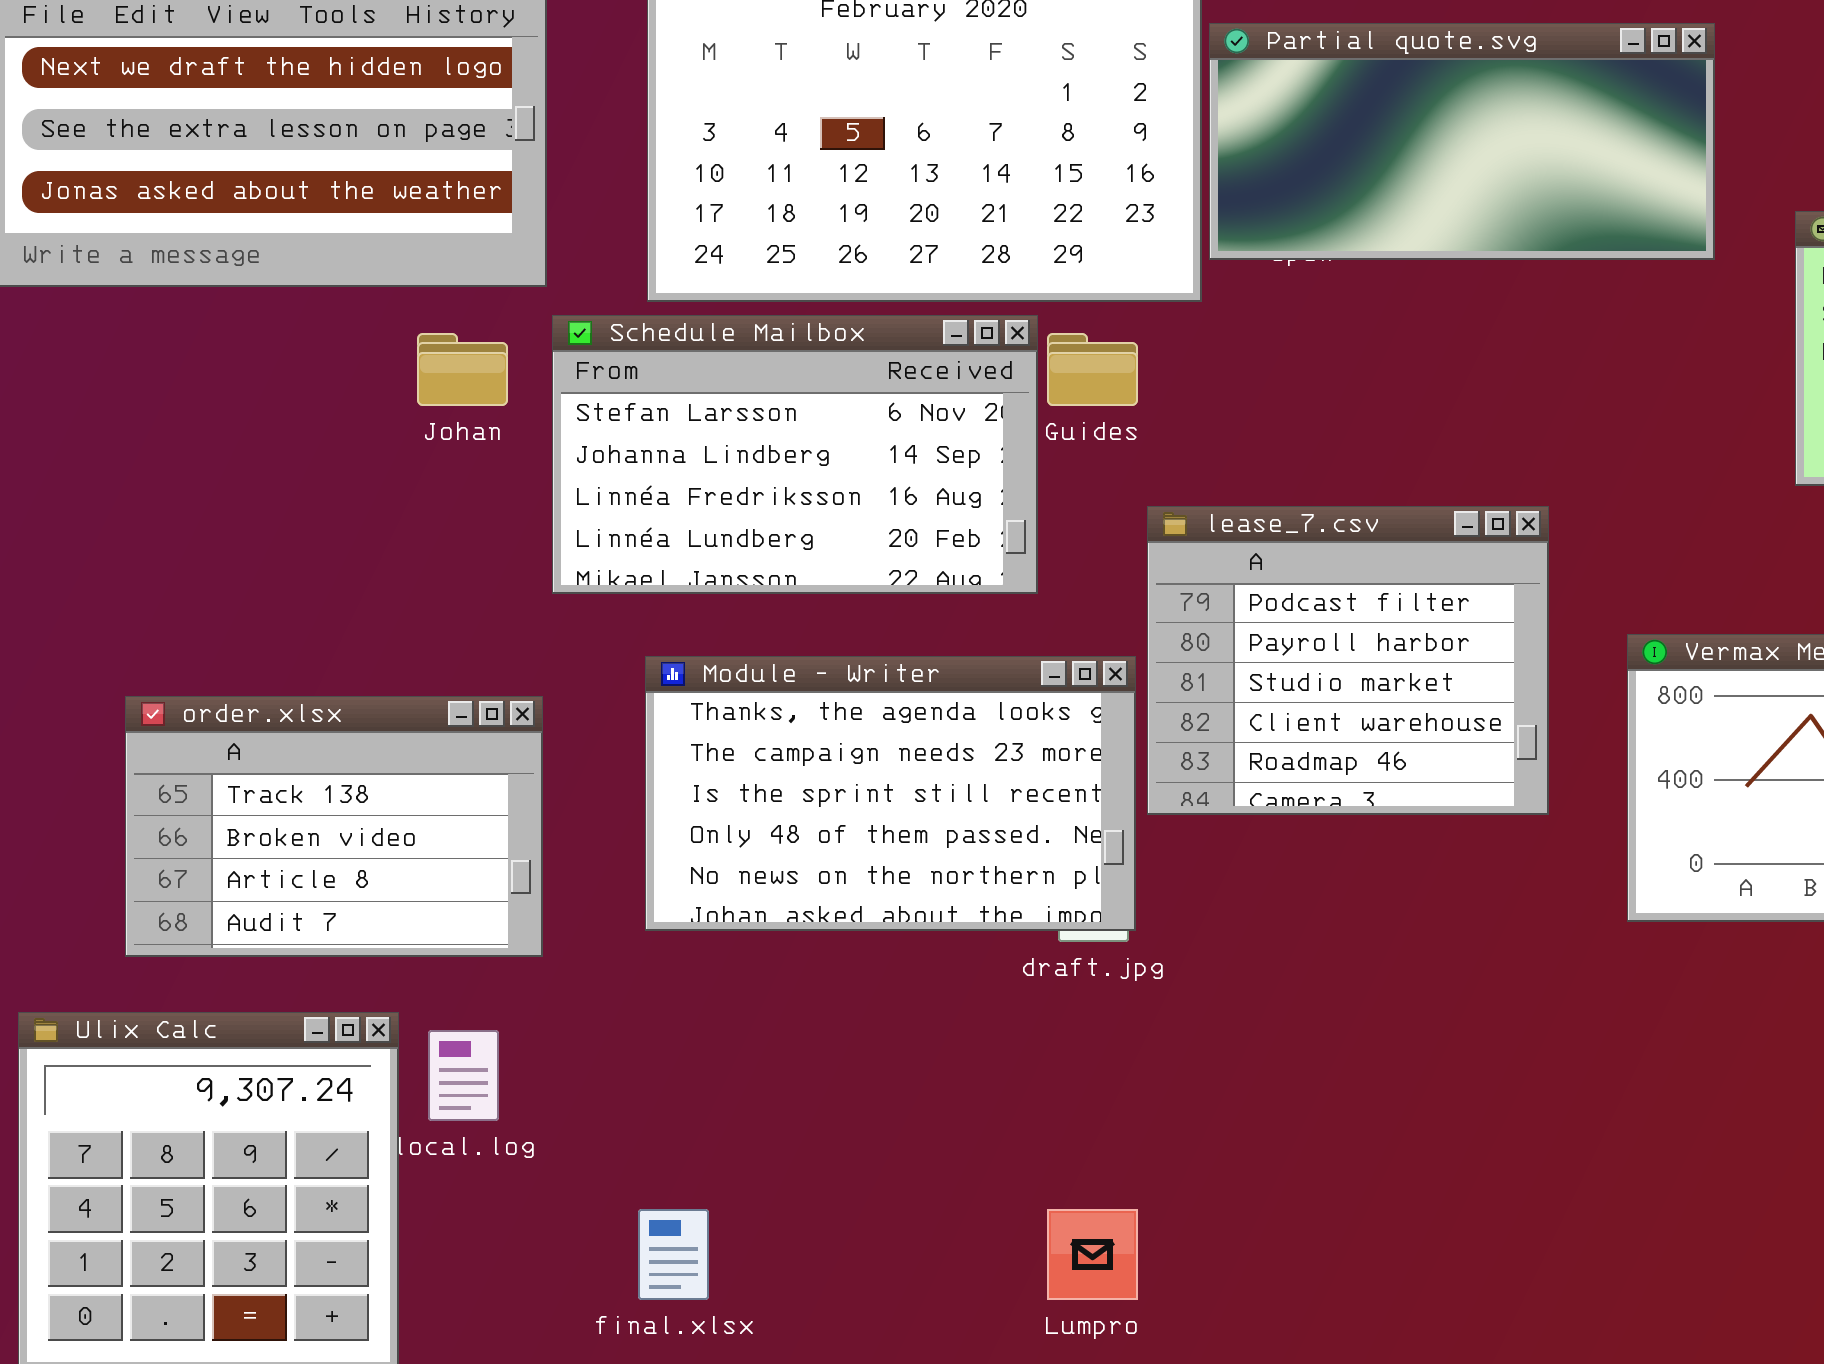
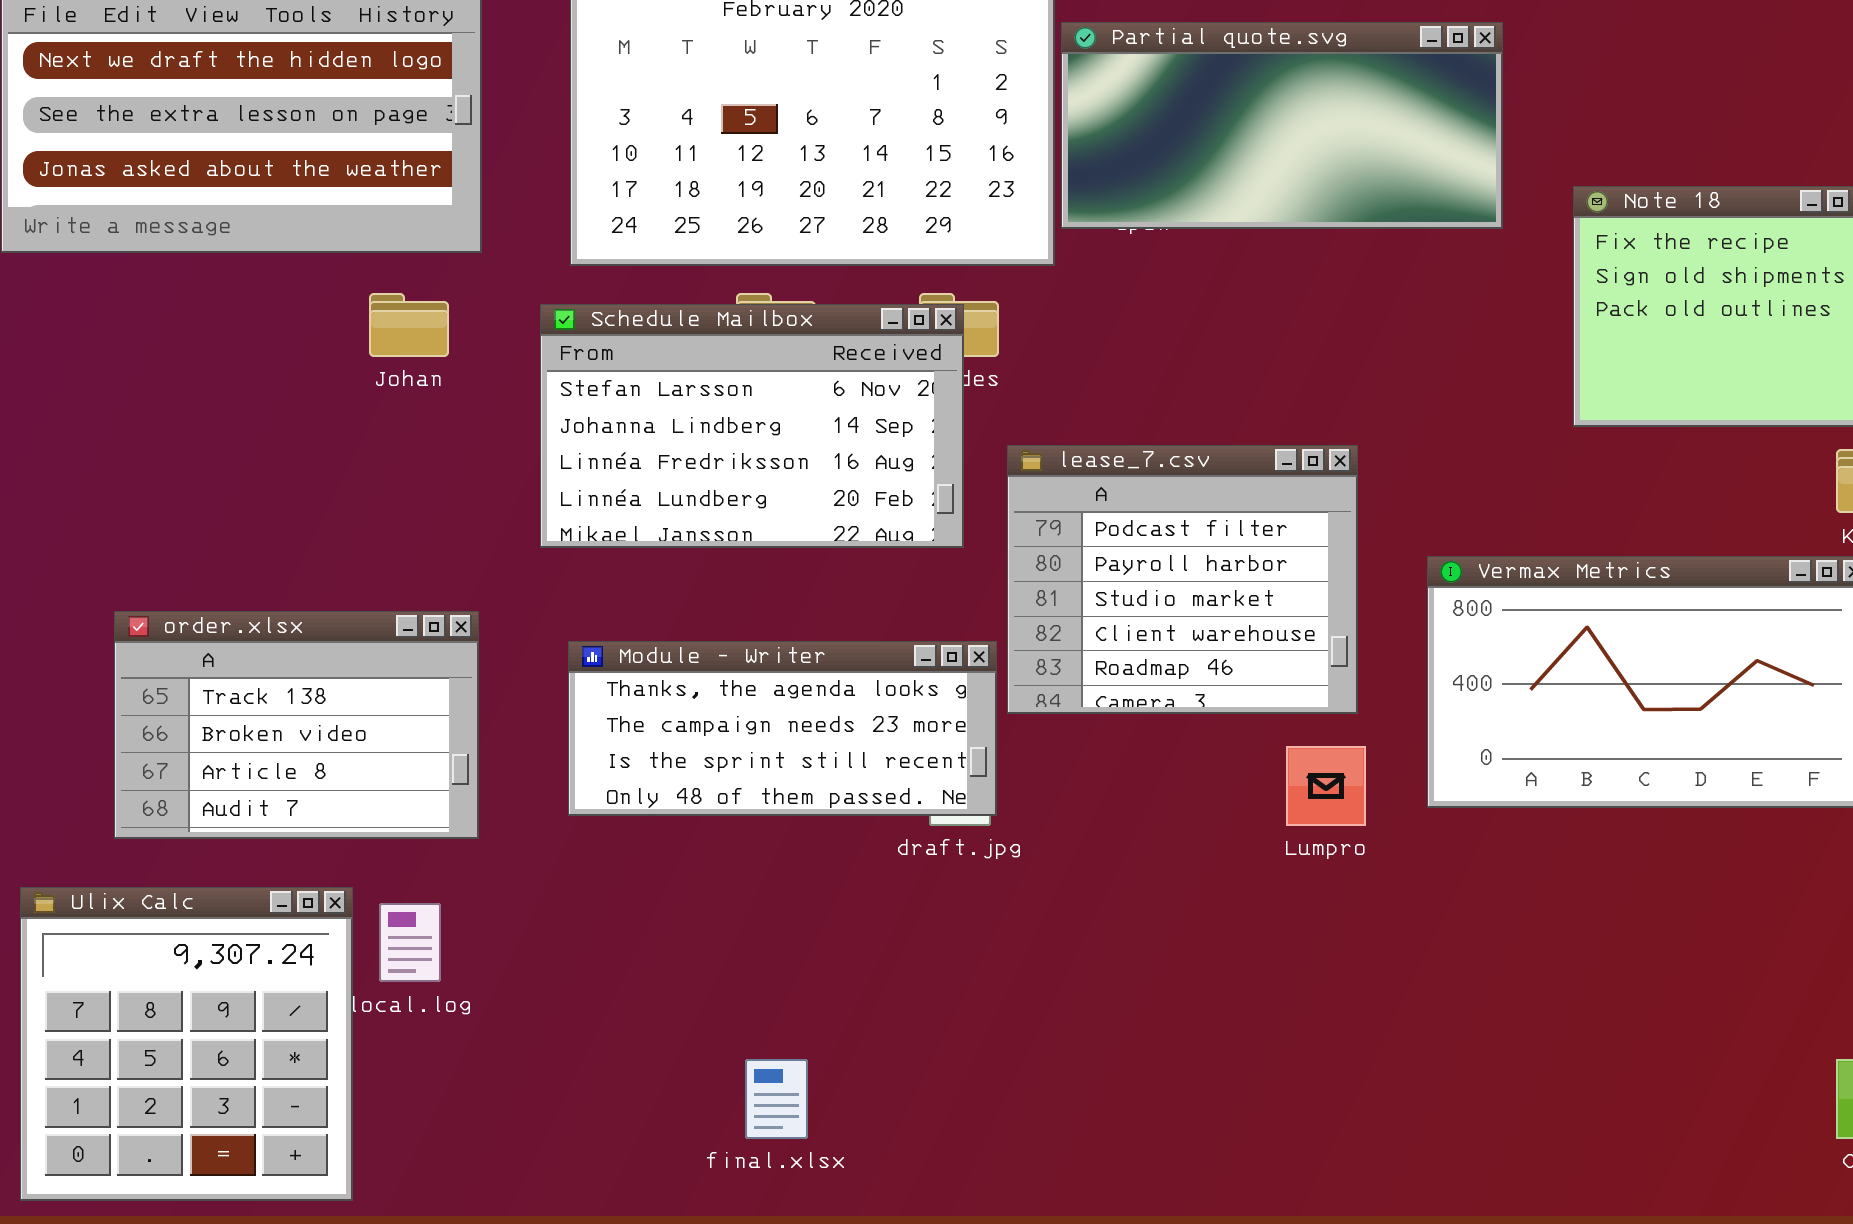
Schedule Mailbox: [552,315,1038,594] -> [540,304,964,548], moved
Module - Writer: [645,656,1136,931] -> [568,641,997,816], resized
final.xlsx: [638,1209,709,1300] -> [745,1059,808,1139], moved
Lumpro: [1047,1209,1138,1300] -> [1286,746,1366,826], moved

